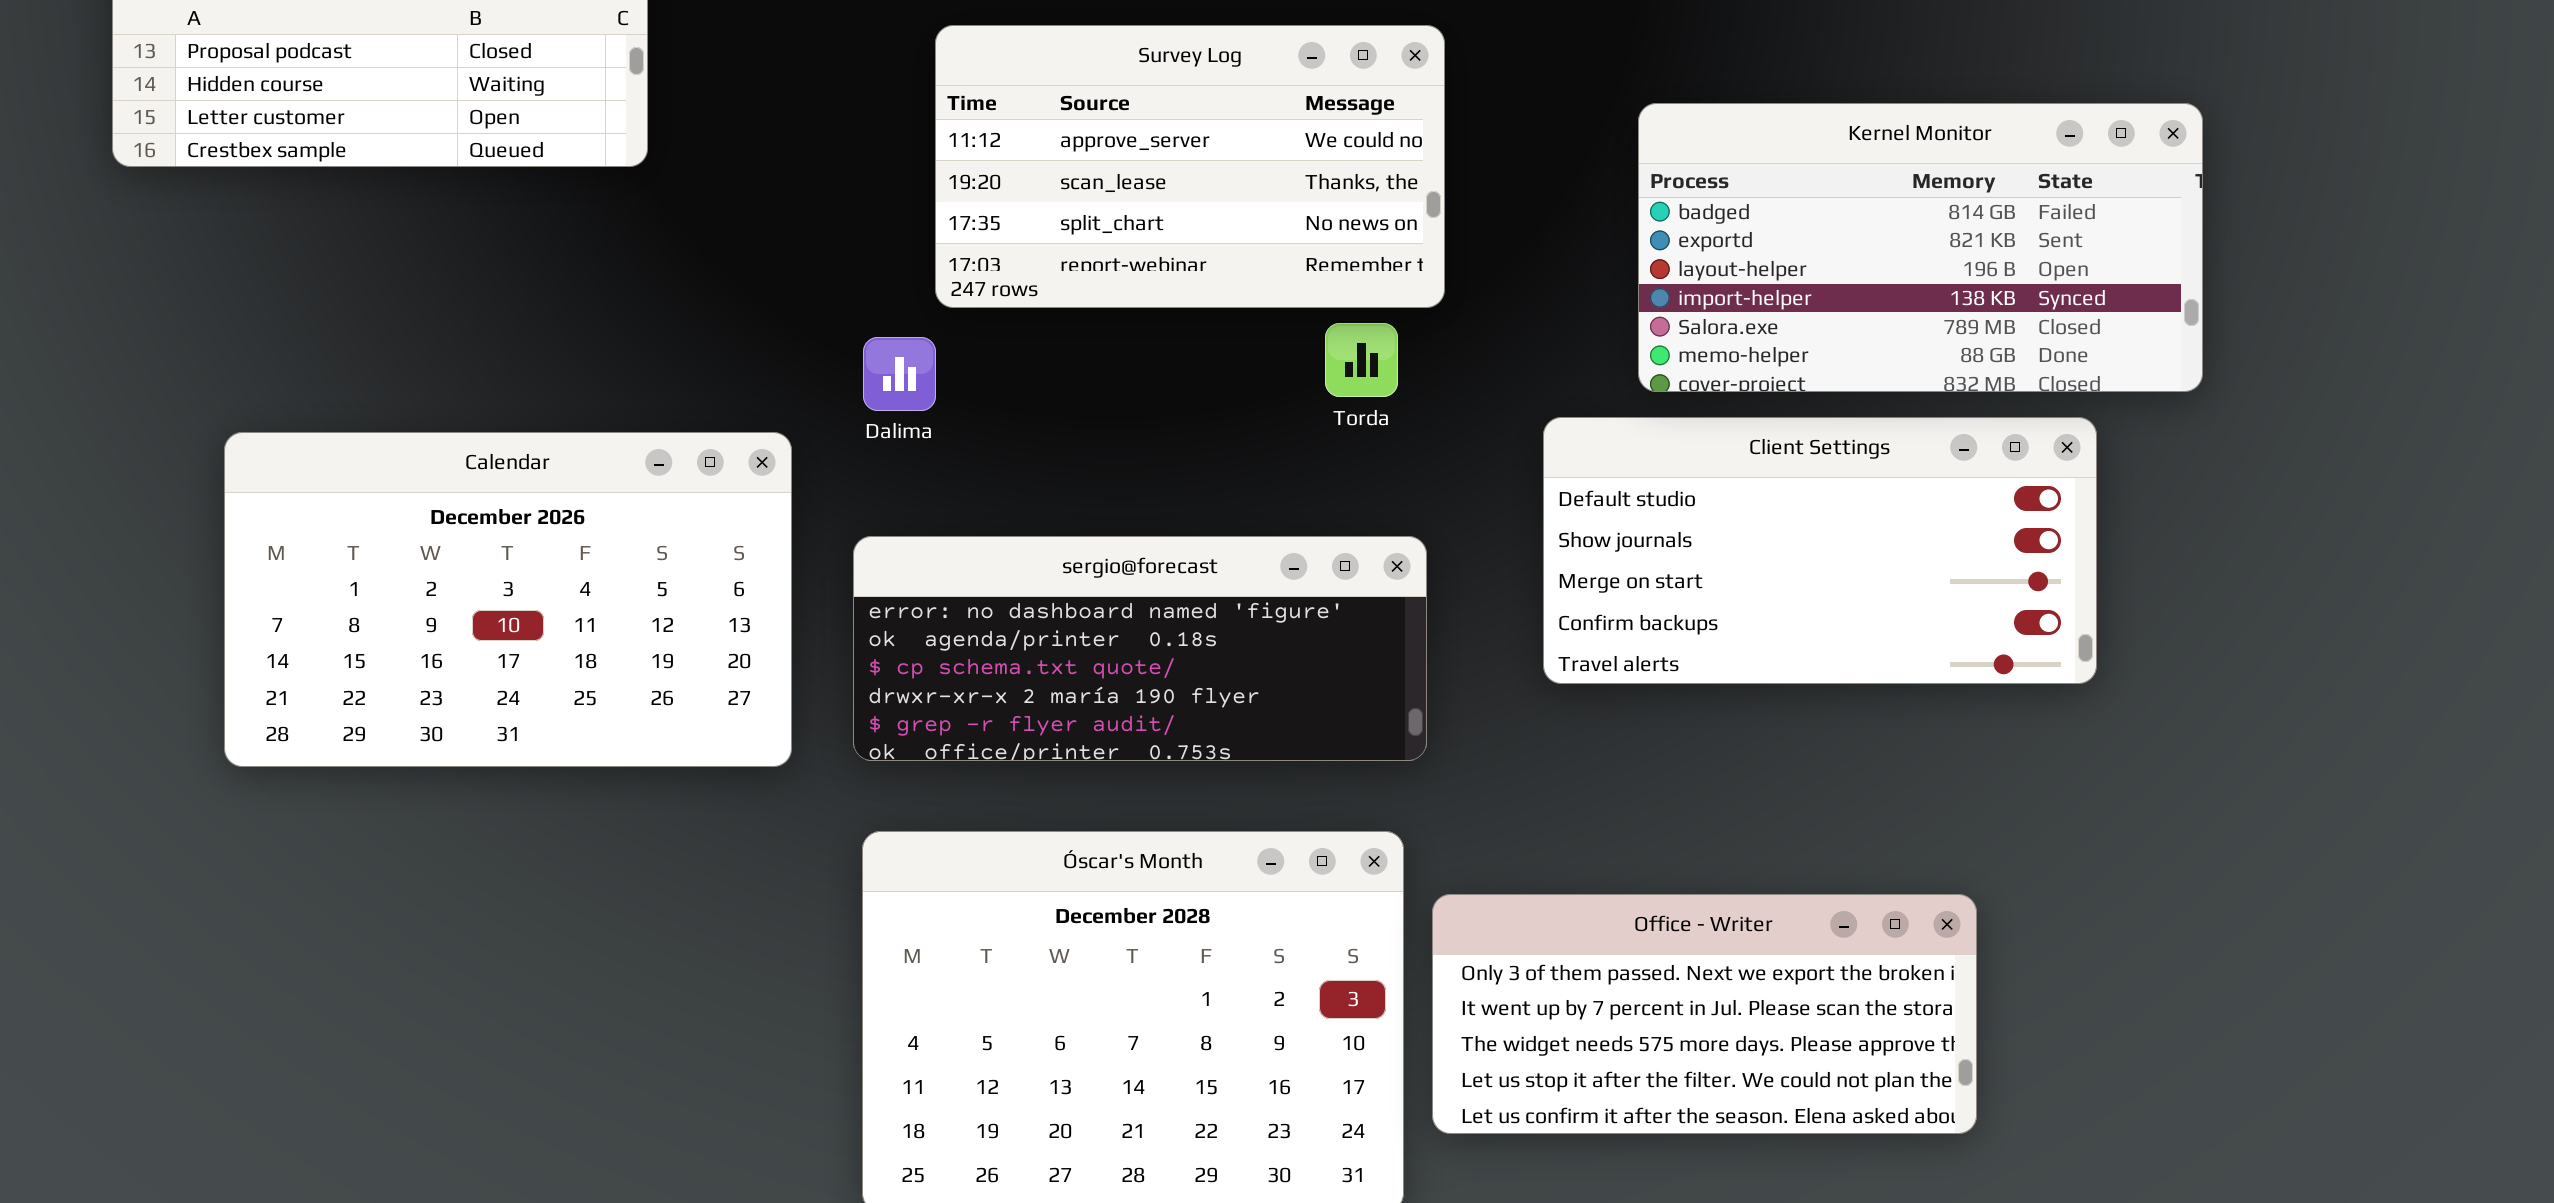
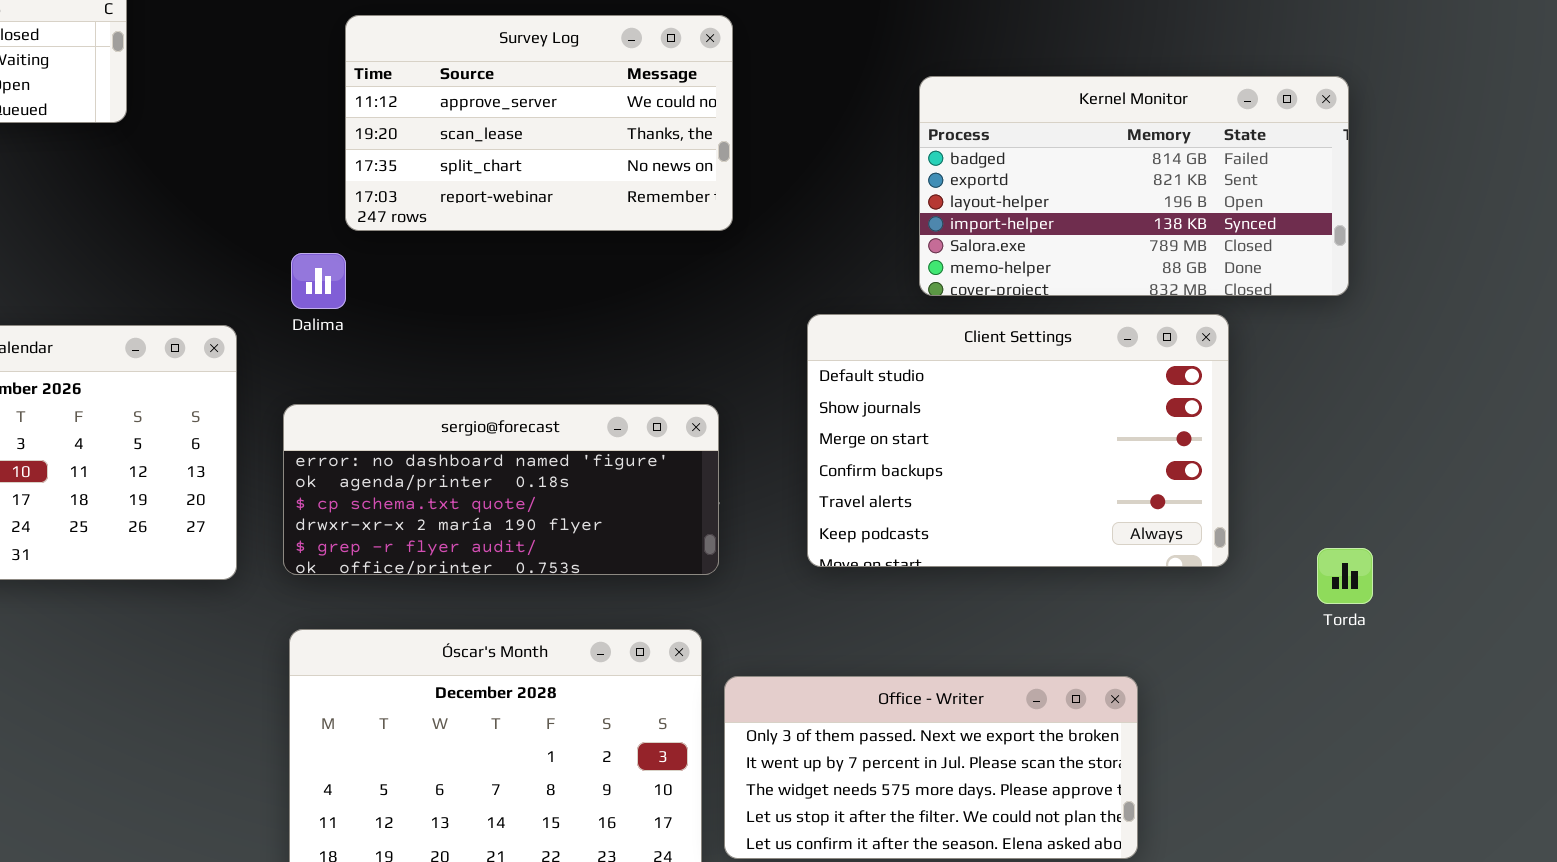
Kernel Monitor: [1638,103,2203,392] -> [919,76,1349,296], moved
Torda: [1325,323,1398,397] -> [1317,548,1373,604], moved
Client Settings: [1543,417,2097,684] -> [807,314,1229,567], resized

